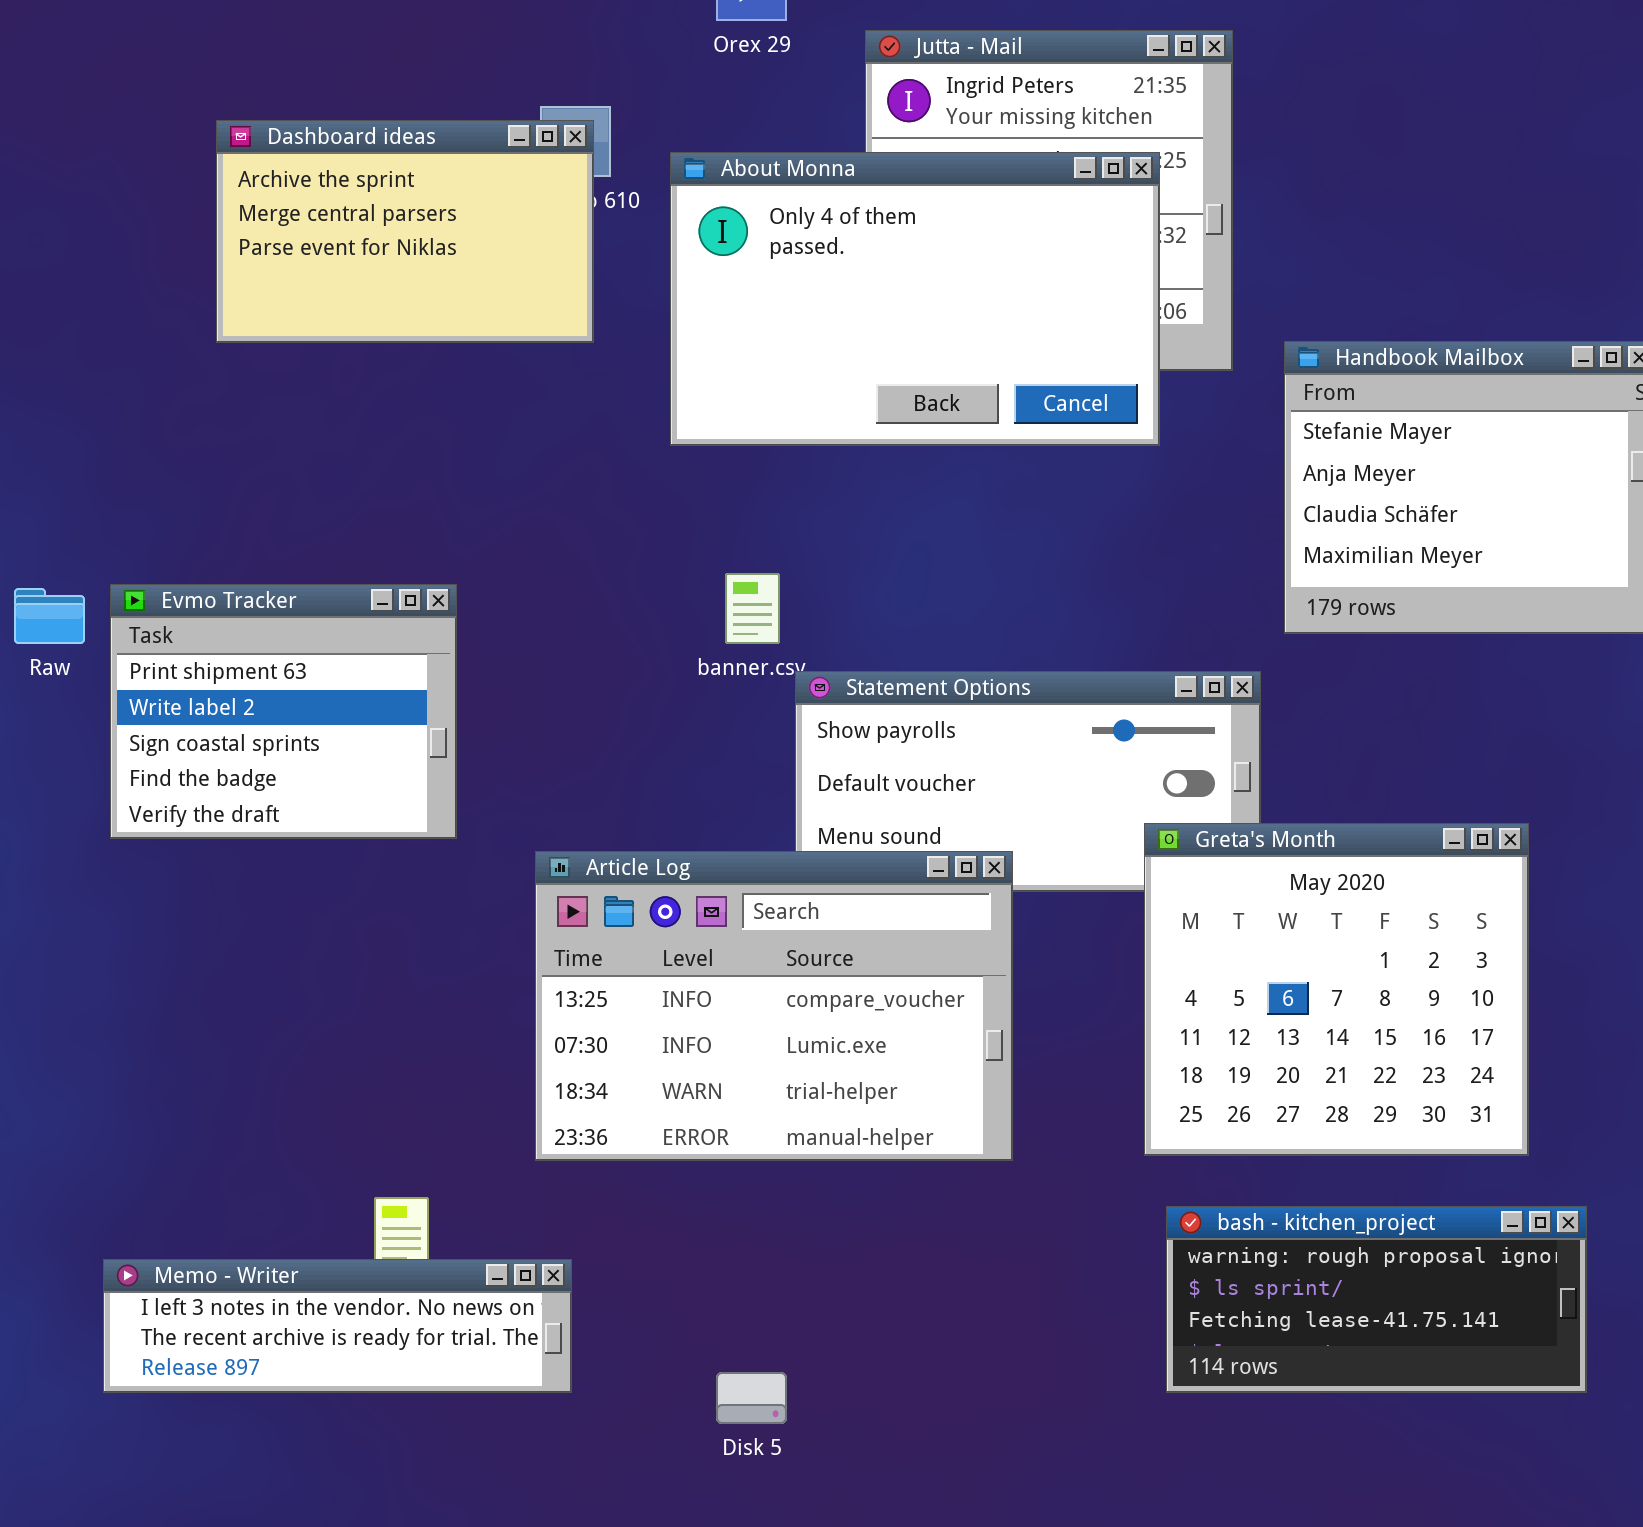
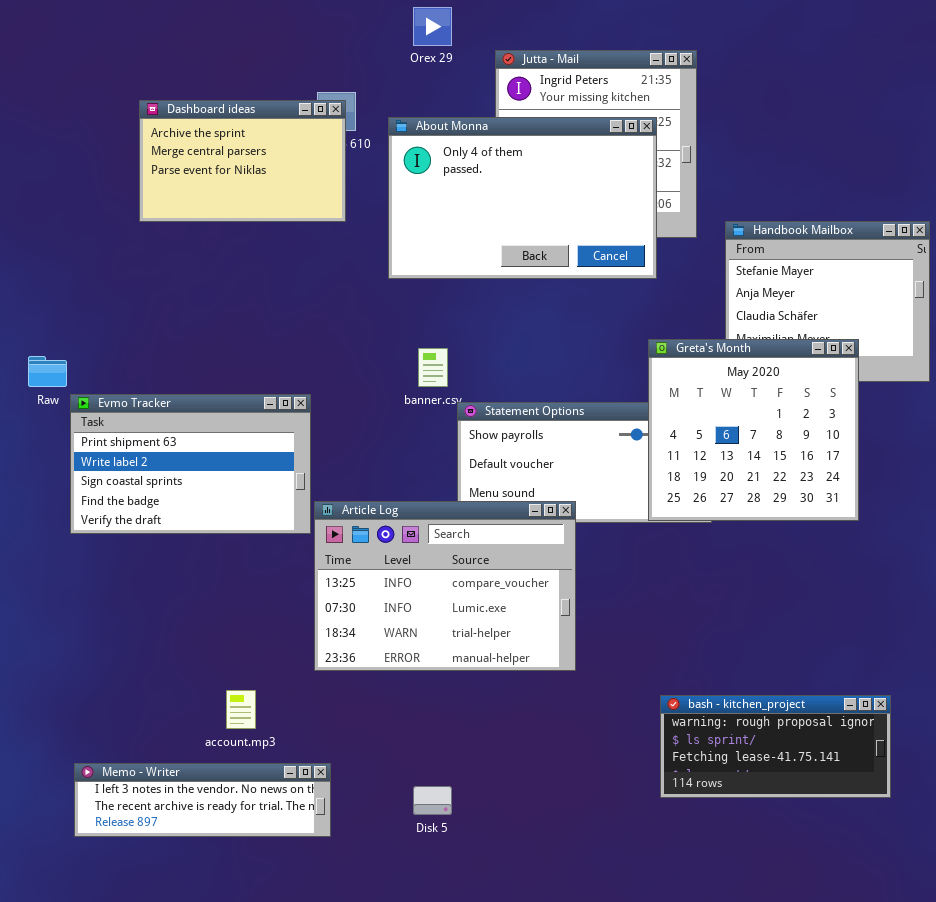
Evmo Tracker: [110,584,457,839] -> [70,394,311,534], moved, resized
Greta's Month: [1144,823,1529,1156] -> [648,339,859,521], moved
Memo - Writer: [103,1259,572,1393] -> [74,763,331,837], moved

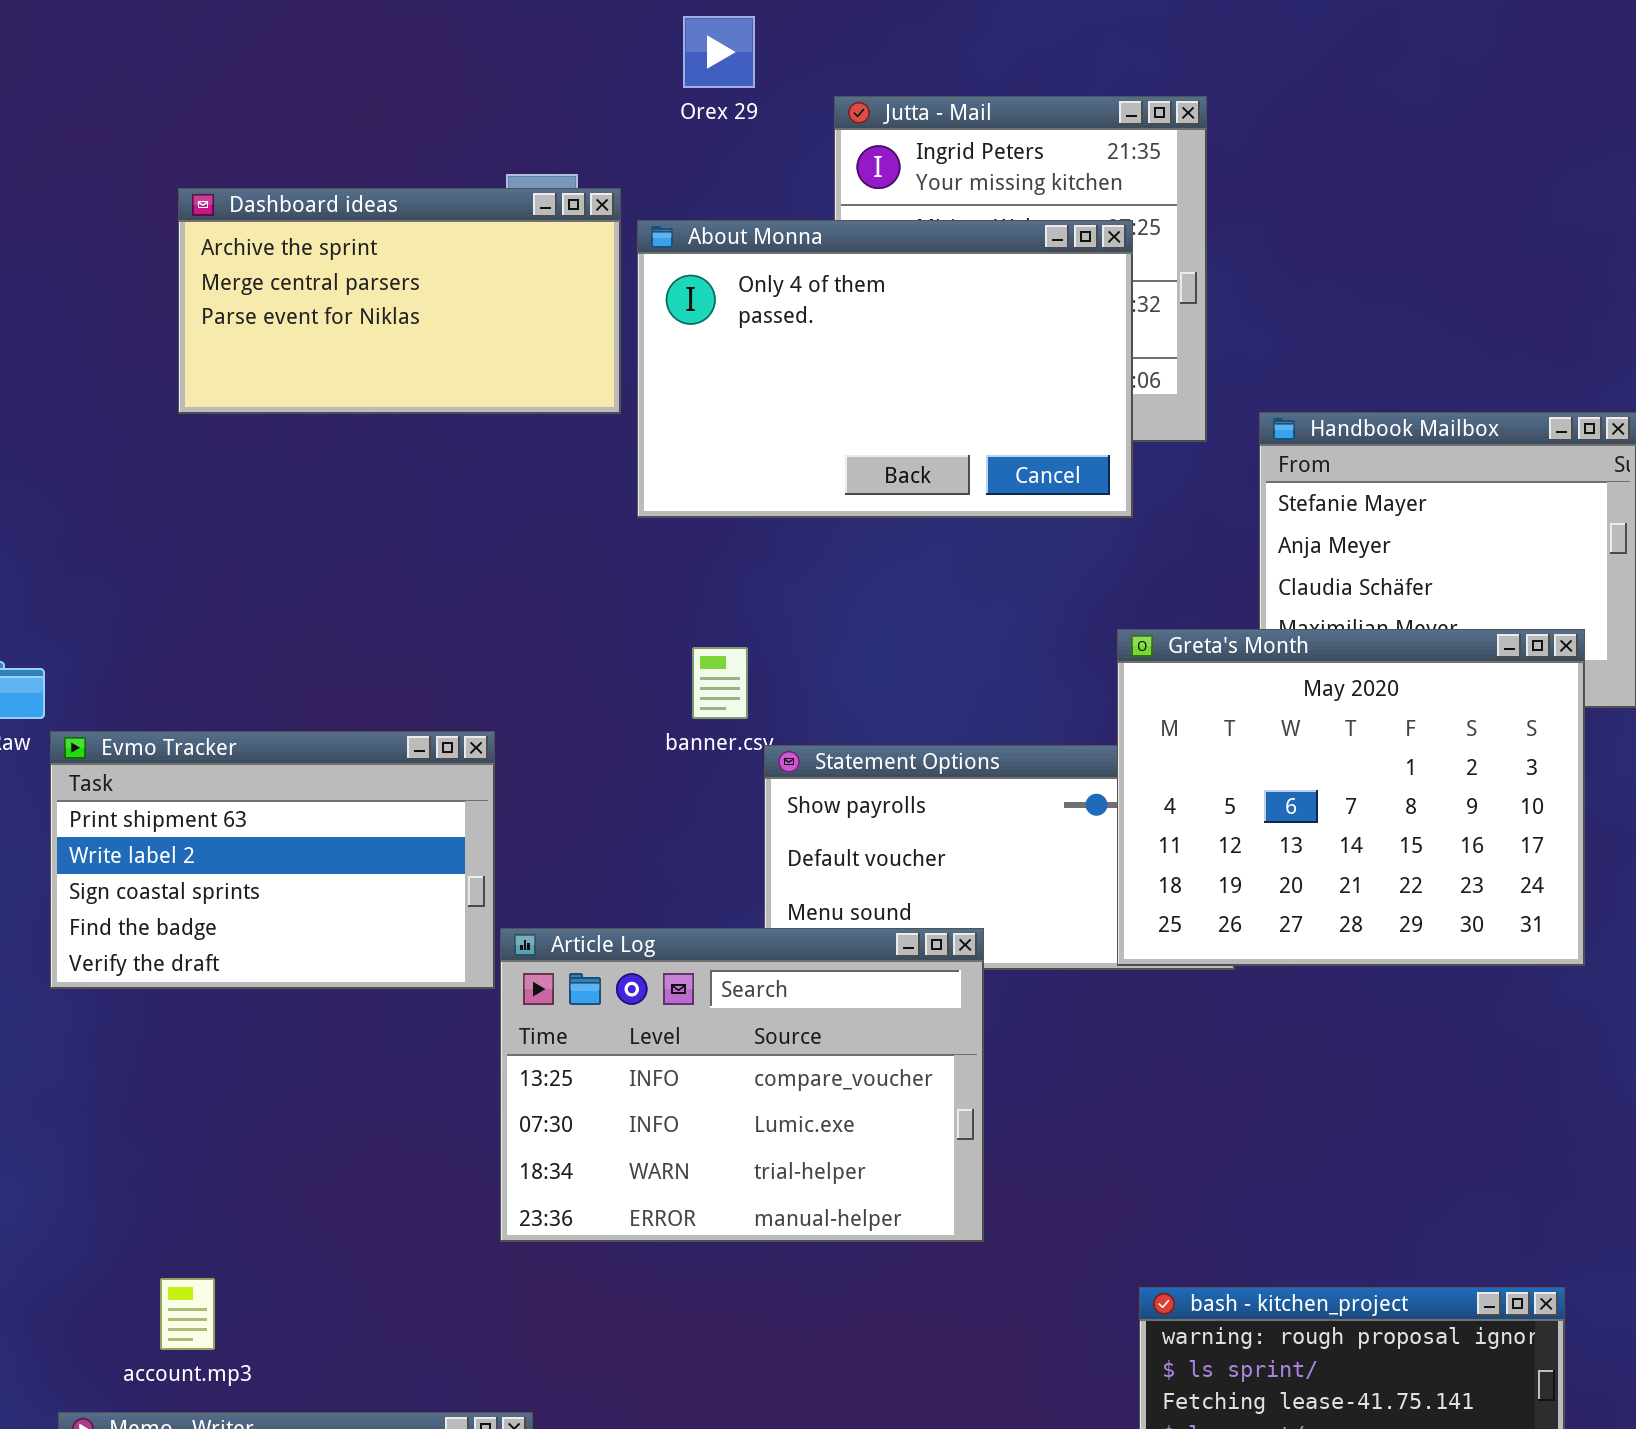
Dashboard ideas: [139,100,346,222] -> [178,188,621,414], resized
Greta's Month: [648,339,859,521] -> [1117,629,1585,966], resized
account.mp3: [226,690,256,729] -> [160,1278,215,1350], moved

